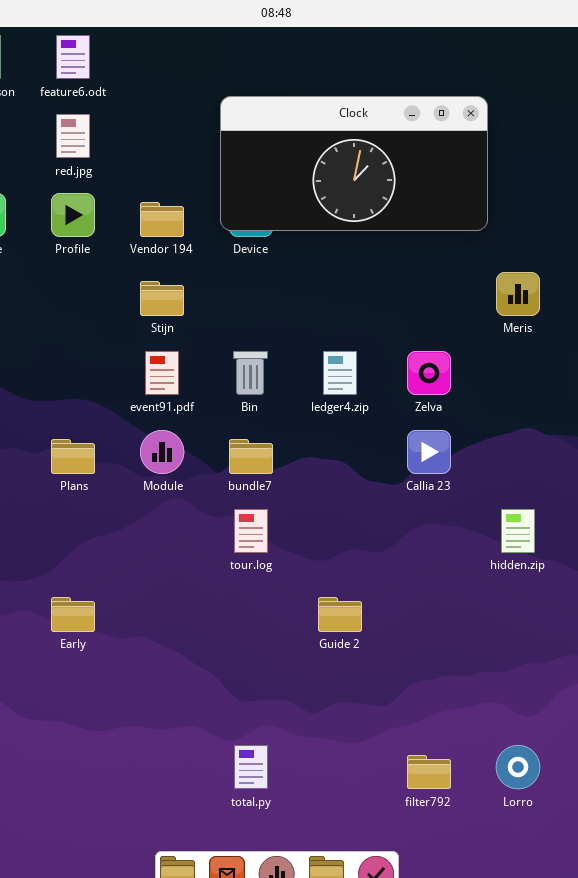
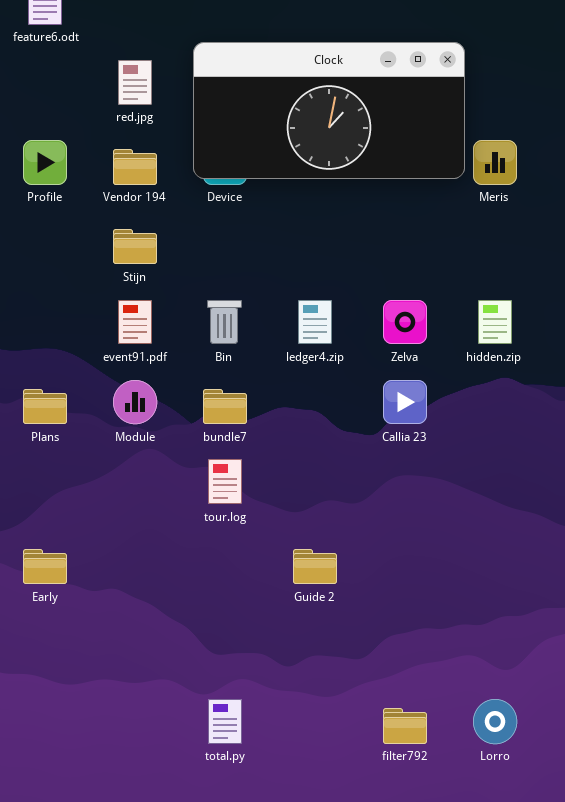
red.jpg: [56,114,90,158] -> [118,60,152,105], moved
Meris: [496,272,540,316] -> [473,140,517,185], moved
hidden.zip: [501,509,535,553] -> [478,300,512,344], moved

